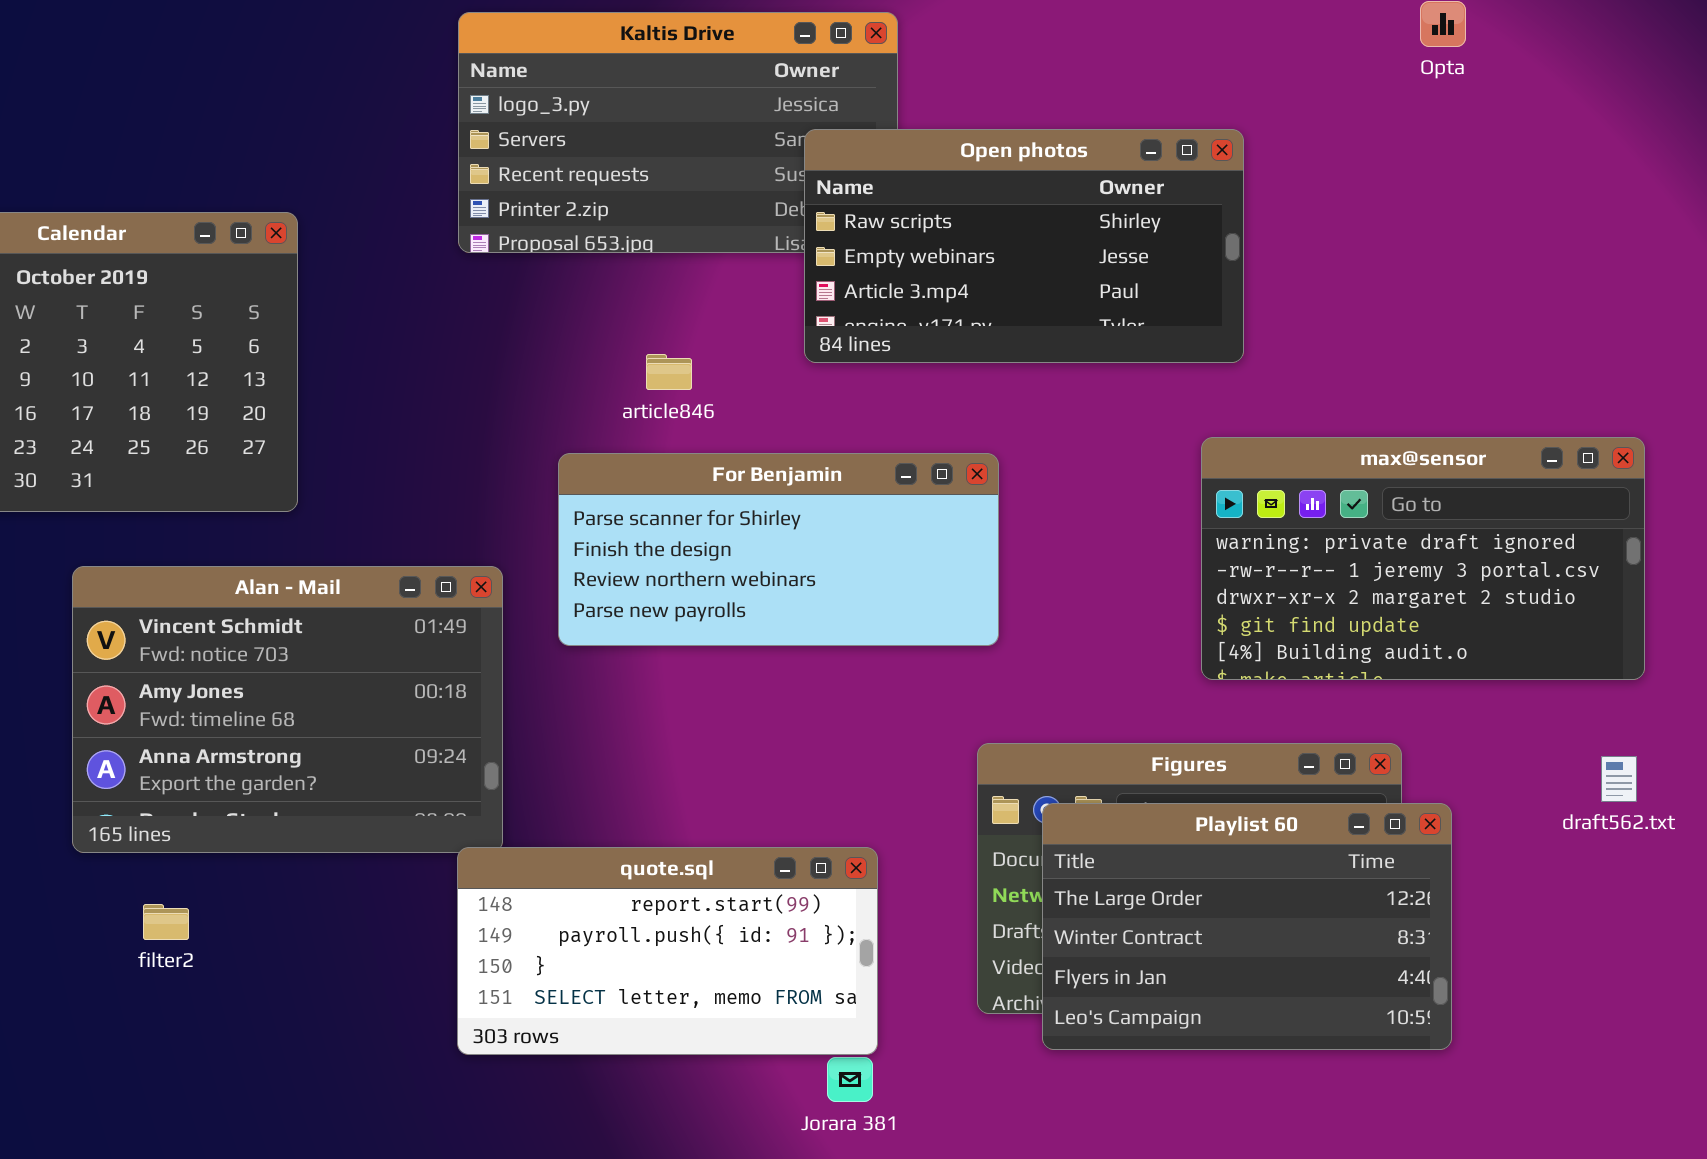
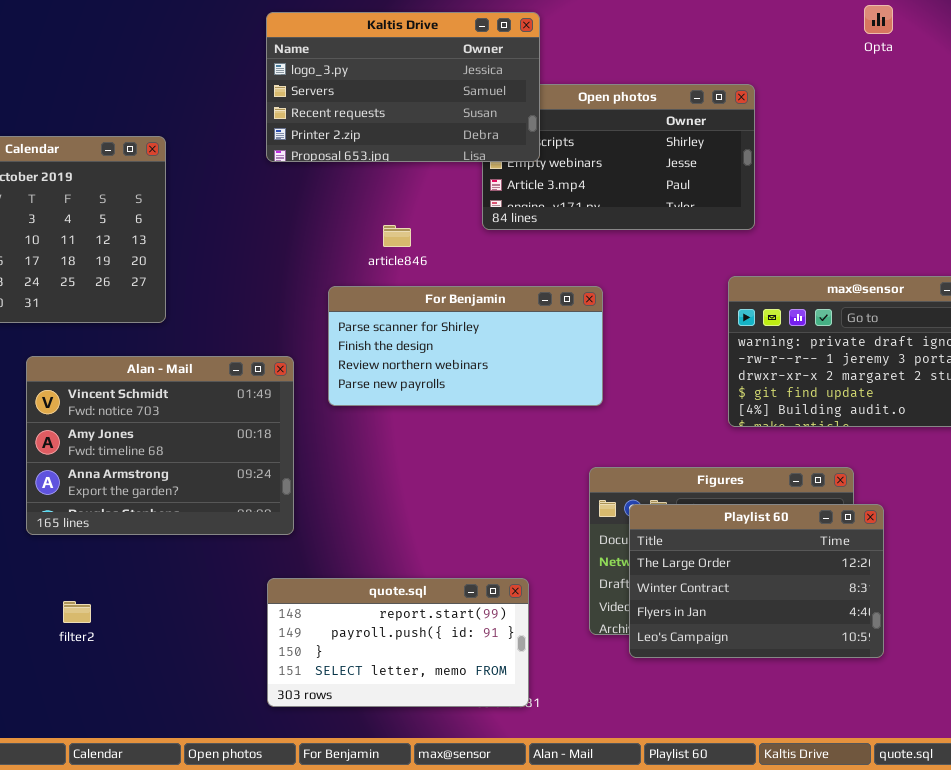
Kaltis Drive: [458,12,898,253] -> [266,12,540,162], raised
quote.sql: [457,847,878,1055] -> [267,578,529,707], moved
filter2: [143,904,189,940] -> [63,601,91,623], moved

